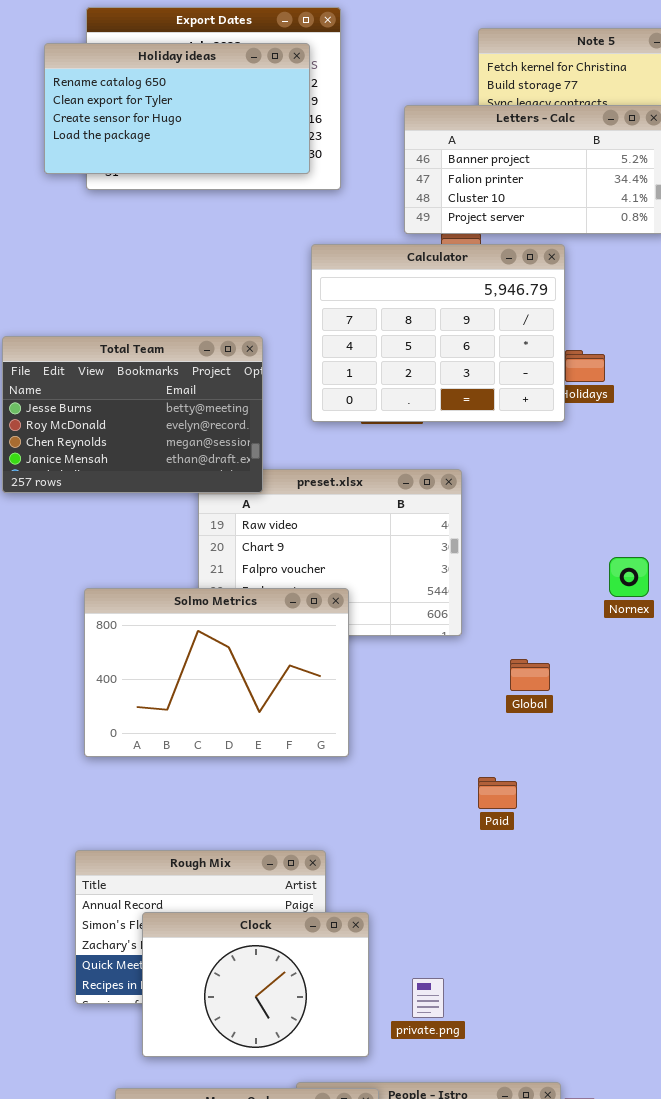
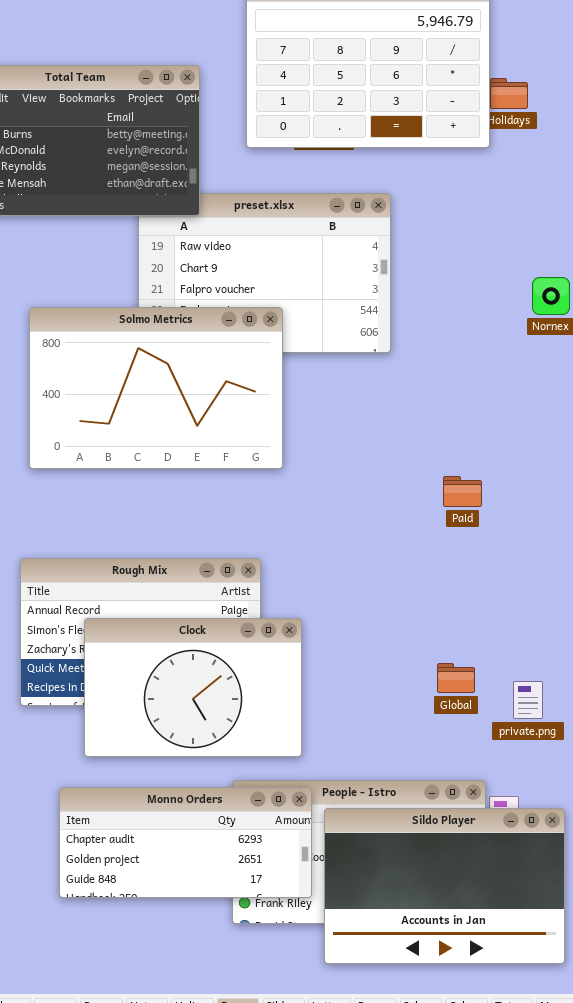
Global: [510,659,550,691] -> [437,663,475,693], moved
Paid: [478,777,517,809] -> [443,476,482,507], moved
private.png: [412,978,444,1018] -> [513,681,543,719], moved

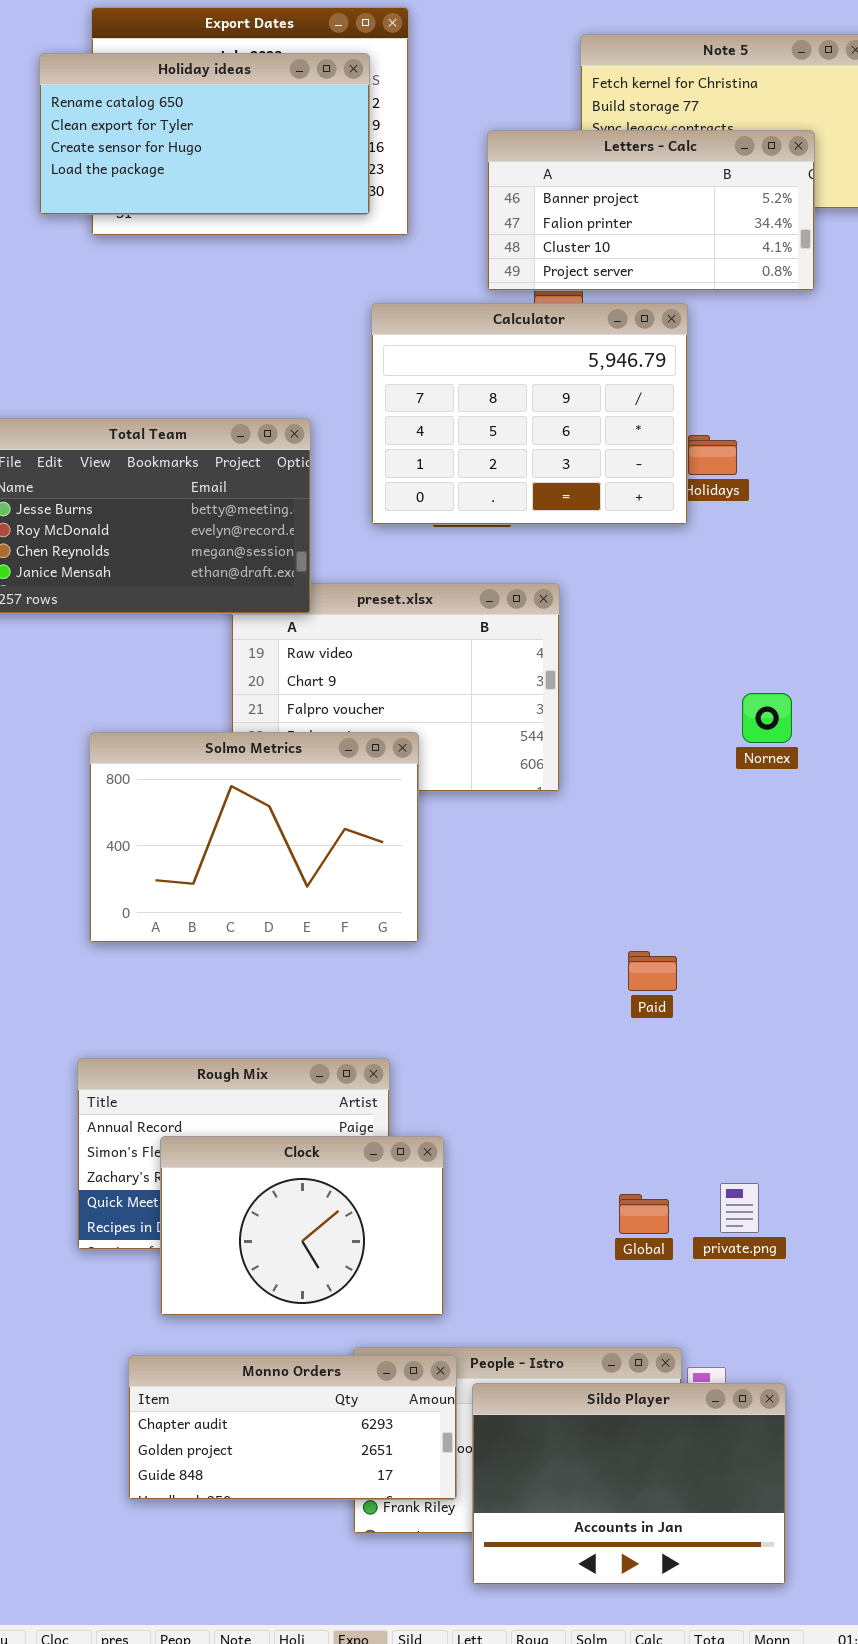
private.png: [513,681,543,719] -> [720,1183,759,1233], moved

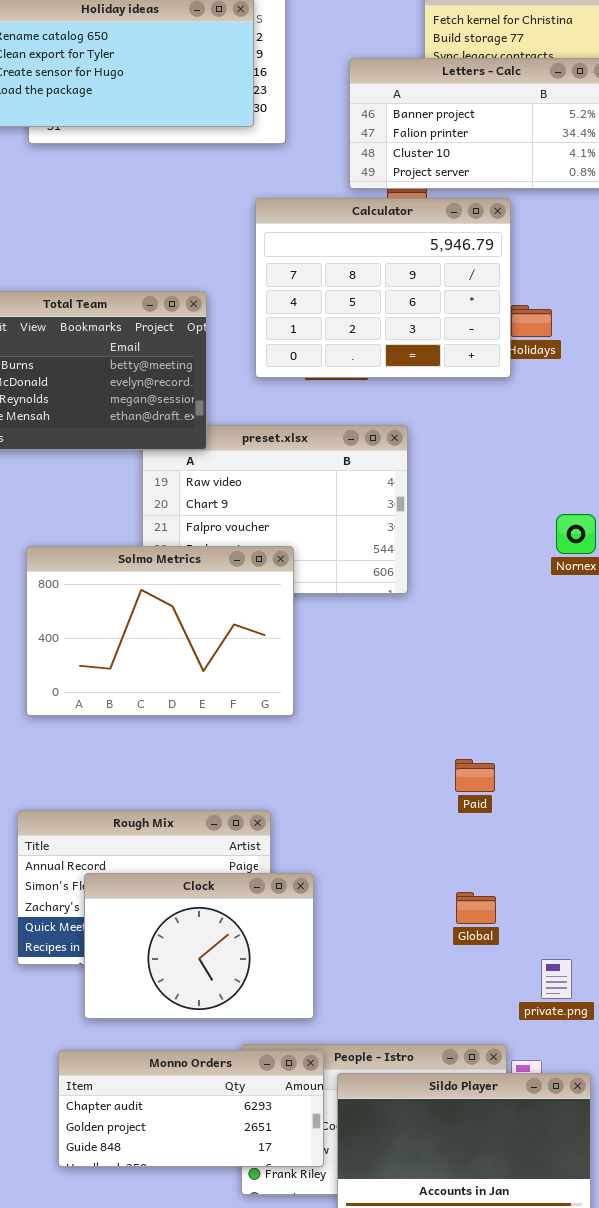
Paid: [628,951,677,991] -> [455,759,495,792], moved
private.png: [720,1183,759,1233] -> [541,959,572,999], moved
Global: [619,1194,669,1234] -> [456,892,496,924], moved

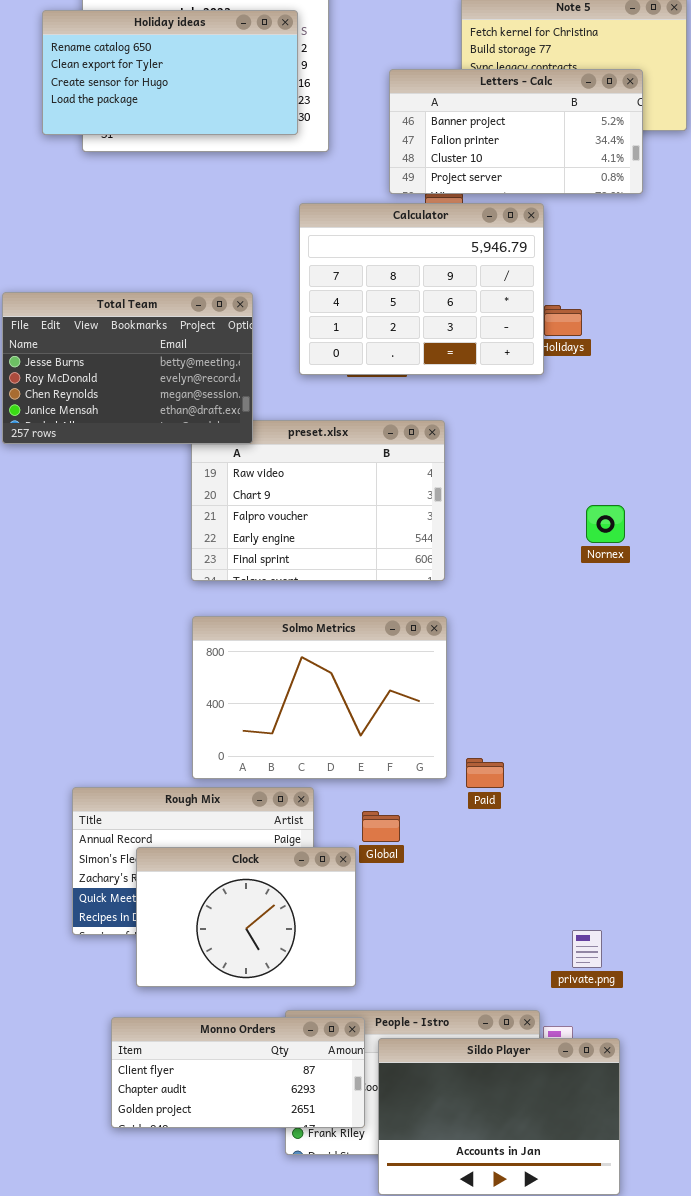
Solmo Metrics: [26,546,294,716] -> [192,616,447,779], moved
Paid: [455,759,495,792] -> [466,758,504,788], moved
Global: [456,892,496,924] -> [362,811,400,842], moved
Monno Orders: [58,1050,324,1167] -> [111,1017,365,1128], scrolled up 1 row

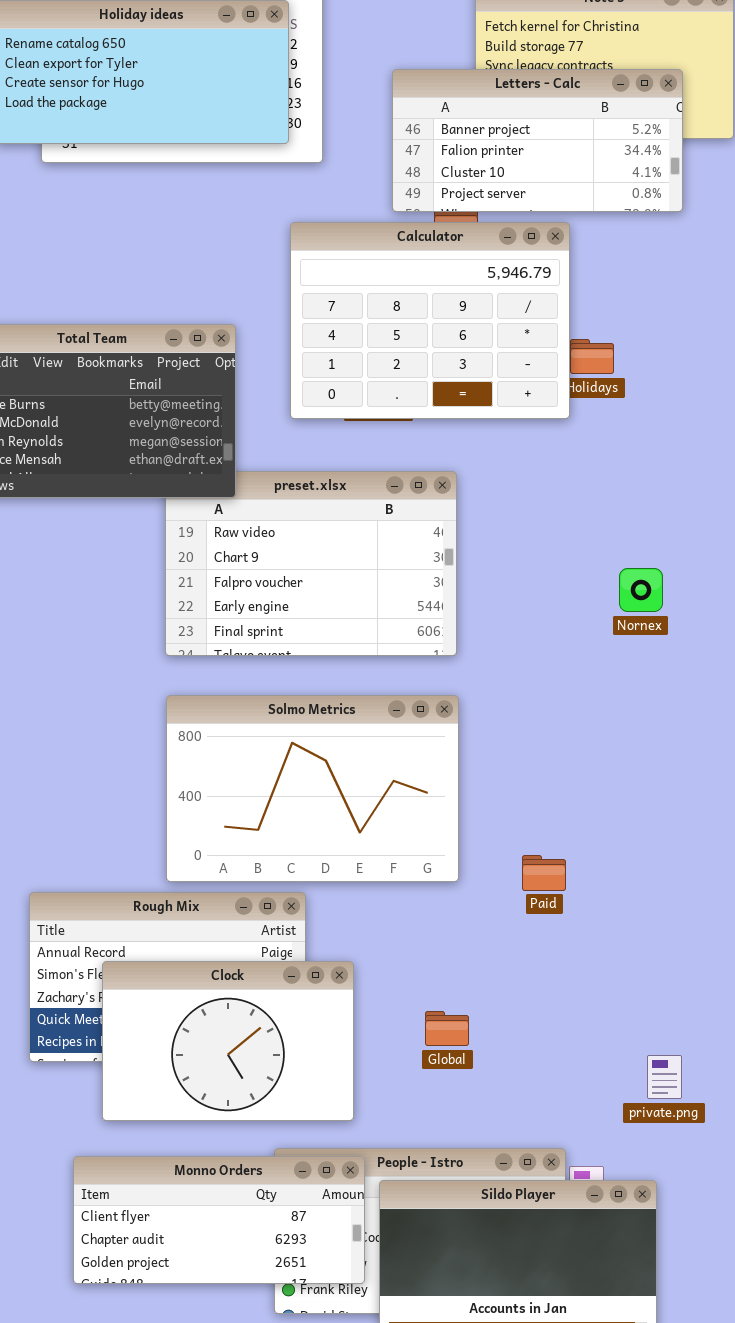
Paid: [466,758,504,788] -> [522,855,566,891], moved
Global: [362,811,400,842] -> [425,1011,469,1046], moved
private.png: [572,930,602,968] -> [647,1055,682,1099], moved

